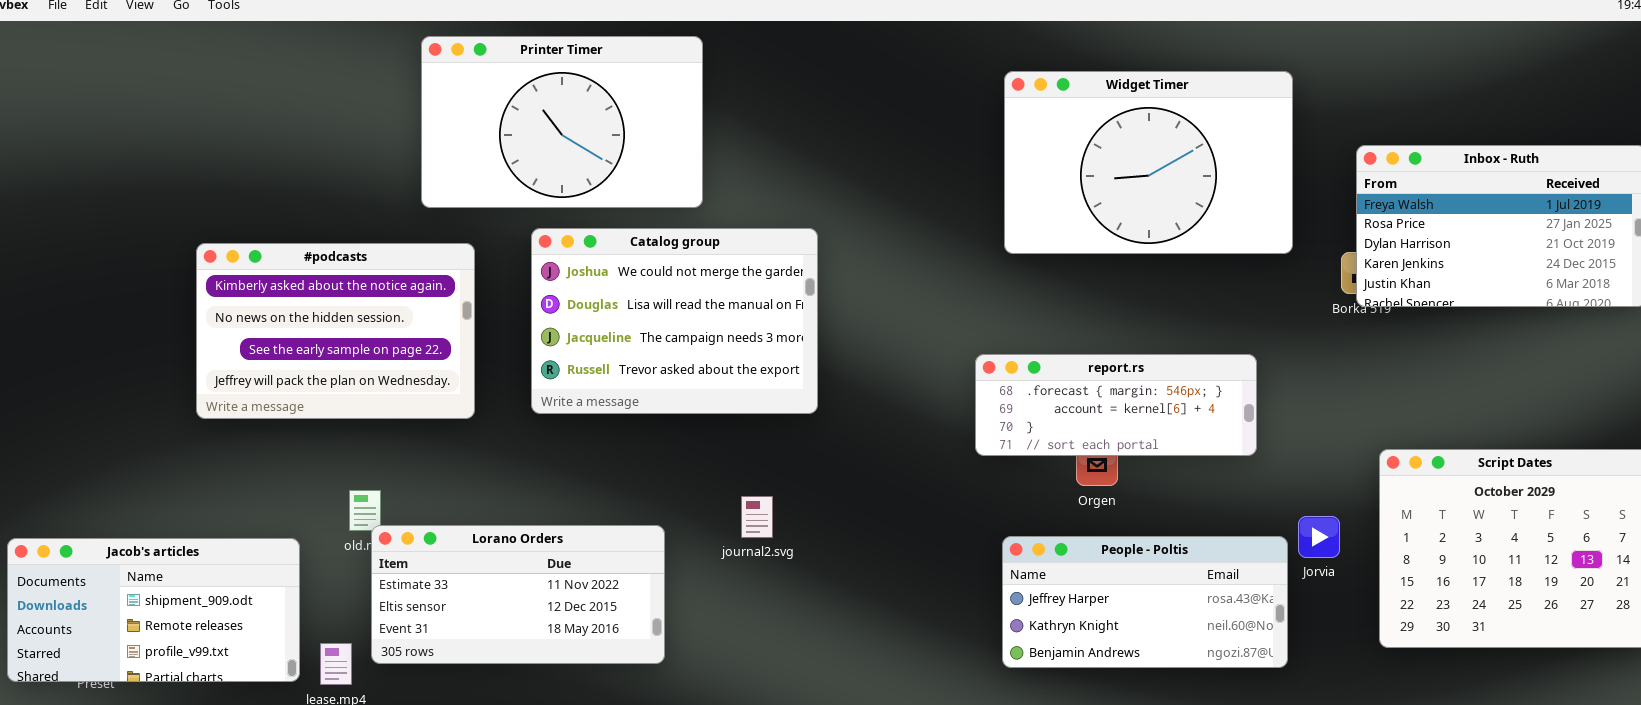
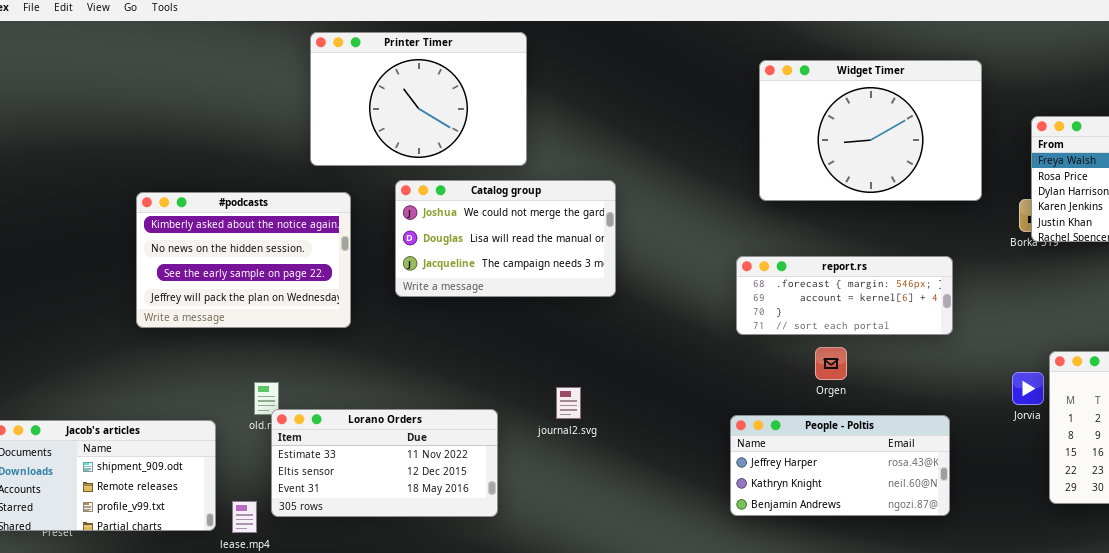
Catalog group: [531,228,818,414] -> [395,180,616,297], resized
report.rs: [975,354,1257,456] -> [736,256,953,335], moved
Jorvia: [1298,516,1340,558] -> [1012,372,1044,405], moved
People - Poltis: [1002,536,1288,668] -> [730,415,950,516], moved

